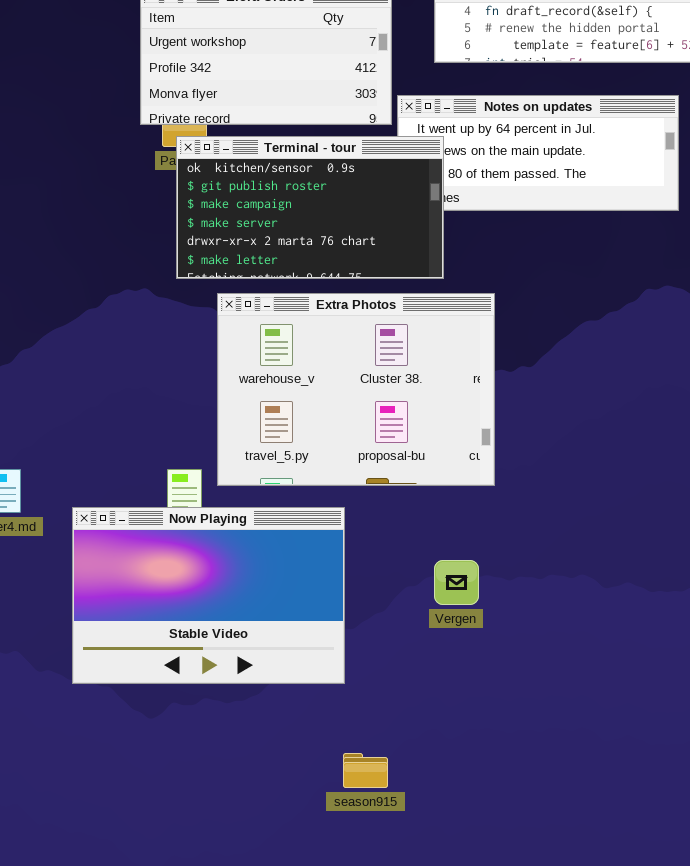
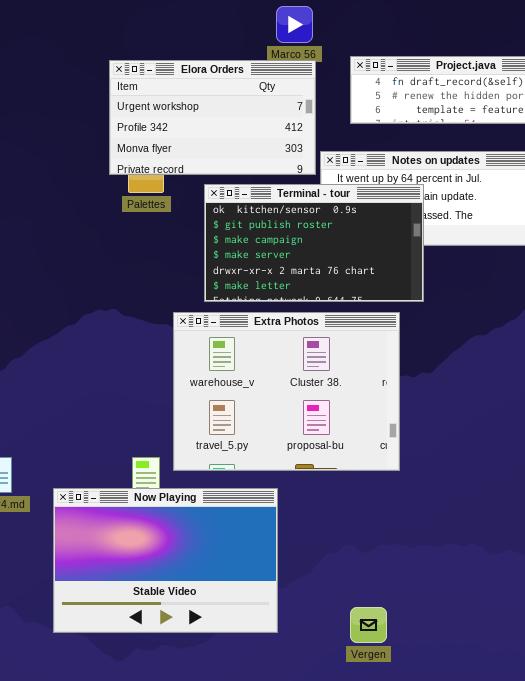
Terminal - tour: [176,136,444,279] -> [204,184,424,302], moved
Vergen: [434,560,479,605] -> [350,607,387,643], moved

